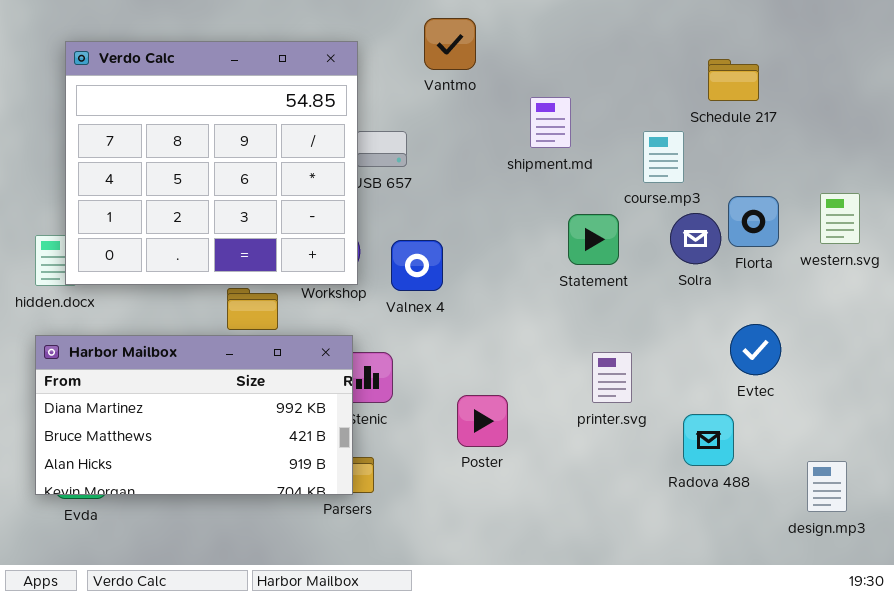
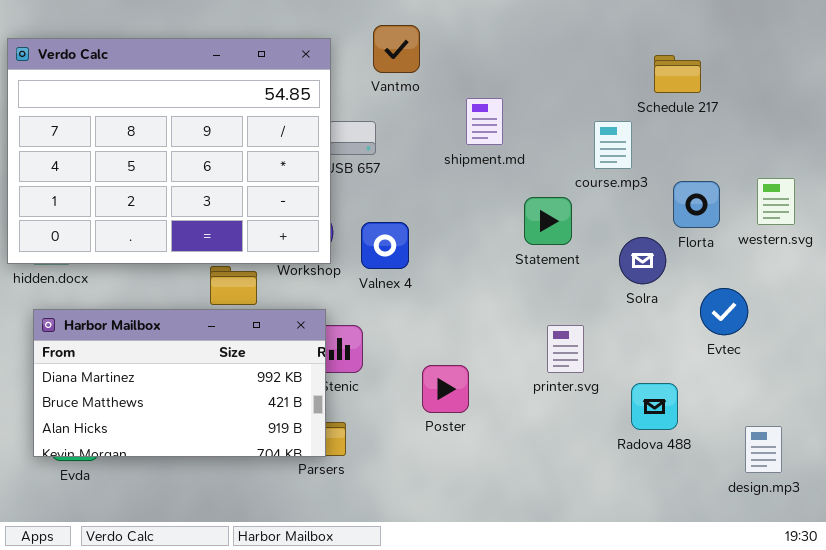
Vantmo: [424,18,476,70] -> [373,25,420,73], moved
Verdo Calc: [65,41,358,285] -> [7,38,331,264], resized
shipment.md: [530,97,571,148] -> [466,98,503,145], moved
Solra: [670,213,721,264] -> [619,237,666,284], moved
Evtec: [730,324,781,375] -> [700,288,748,335], moved

